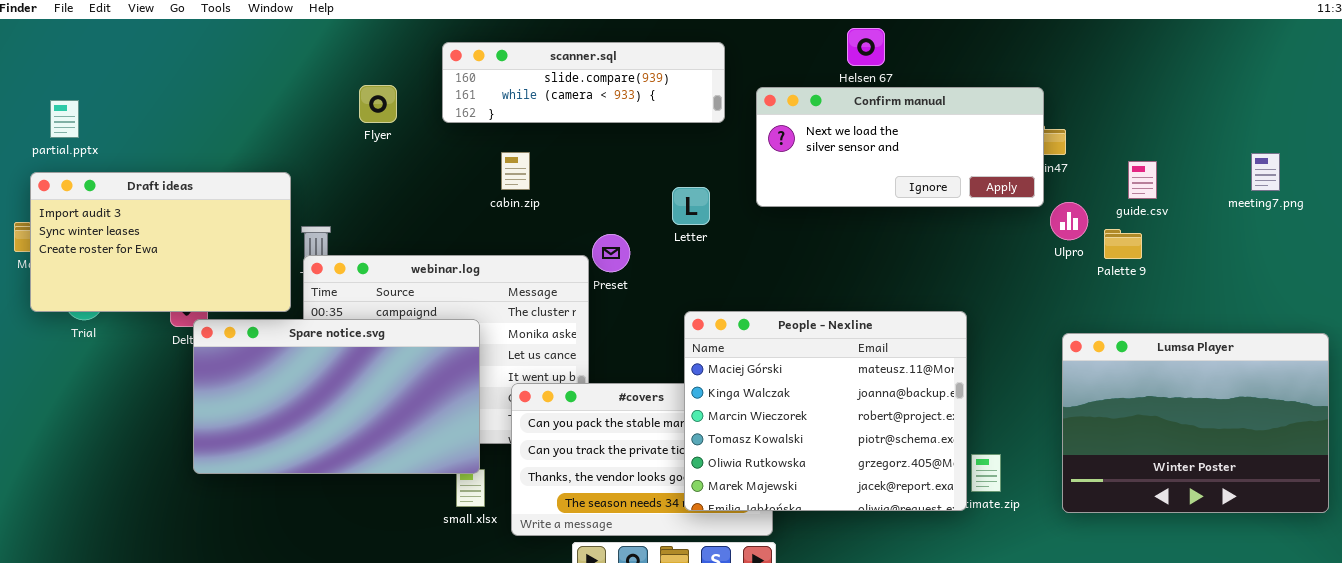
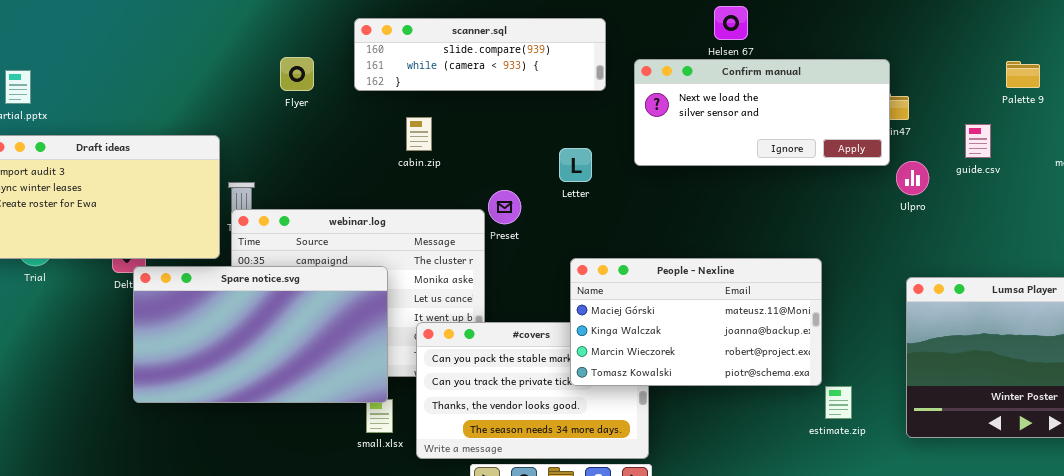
Palette 9: [1104,229,1142,259] -> [1006,61,1040,88], moved
People - Nexline: [684,311,967,511] -> [570,258,822,386], resized

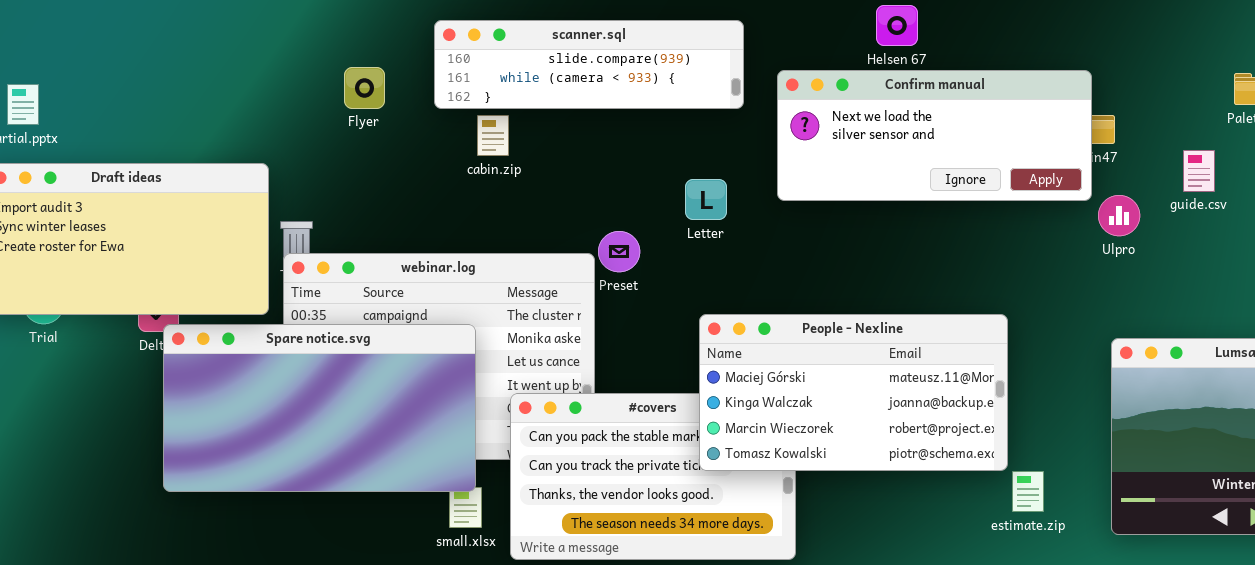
cabin.zip: [406,117,432,151] -> [477,115,509,156], moved

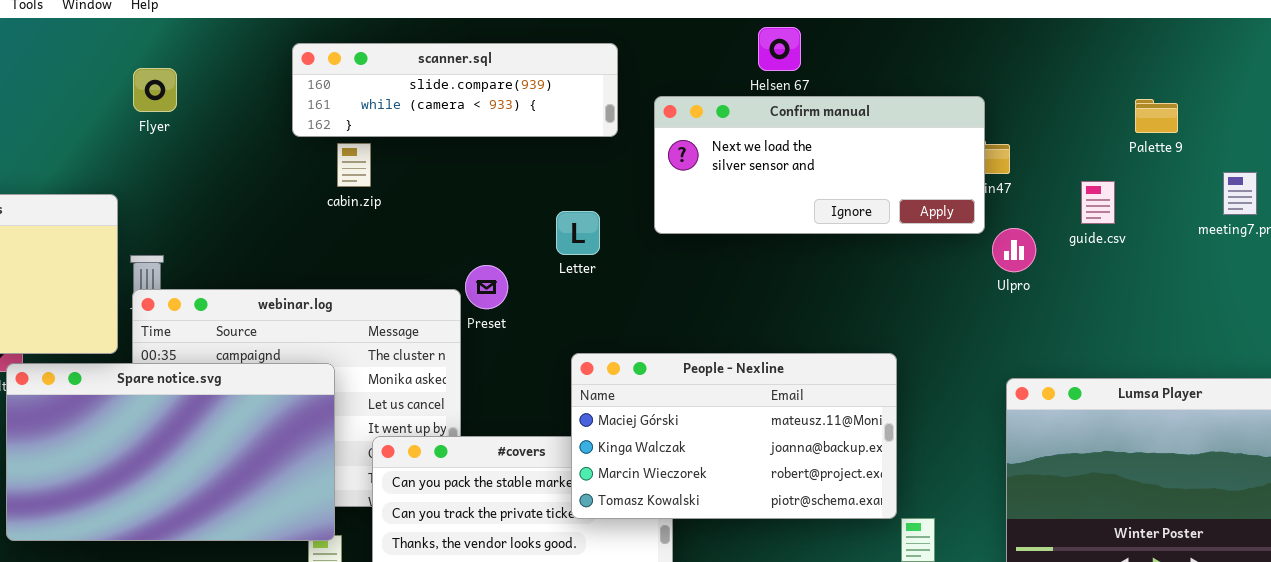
Flyer: [344,67,385,109] -> [133,68,177,112], moved

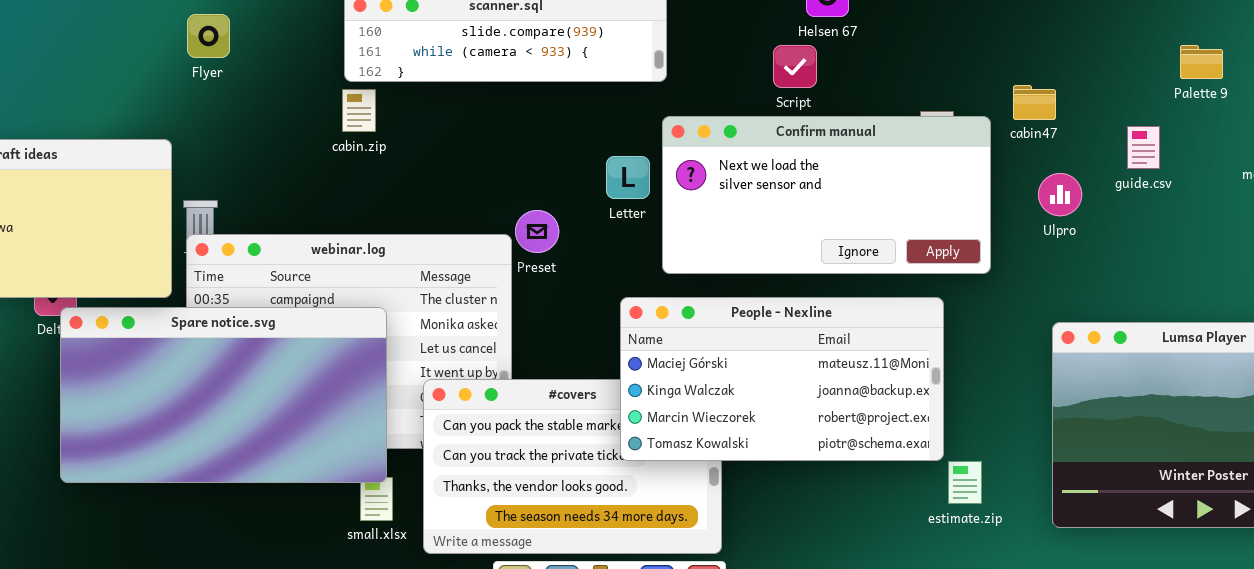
Confirm manual: [654,96,985,234] -> [662,116,991,274], moved, resized
cabin.zip: [337,143,371,187] -> [342,89,376,132], moved

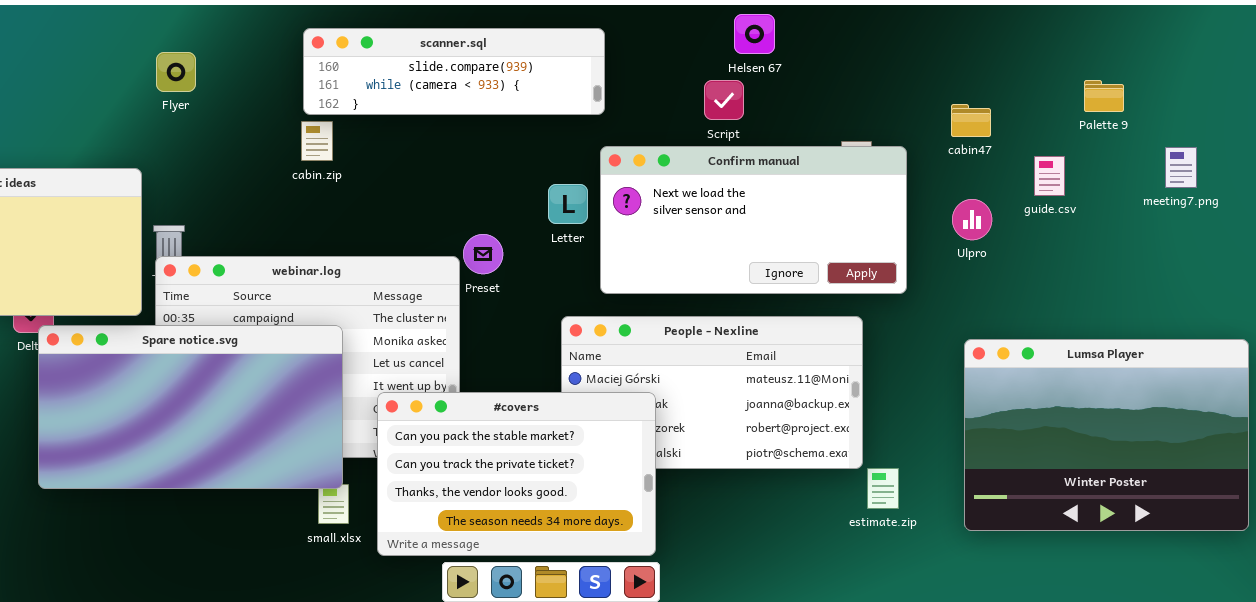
cabin47: [1013,85,1056,120] -> [951,104,991,137], moved
#covers: [423,379,722,554] -> [377,392,656,556], raised

